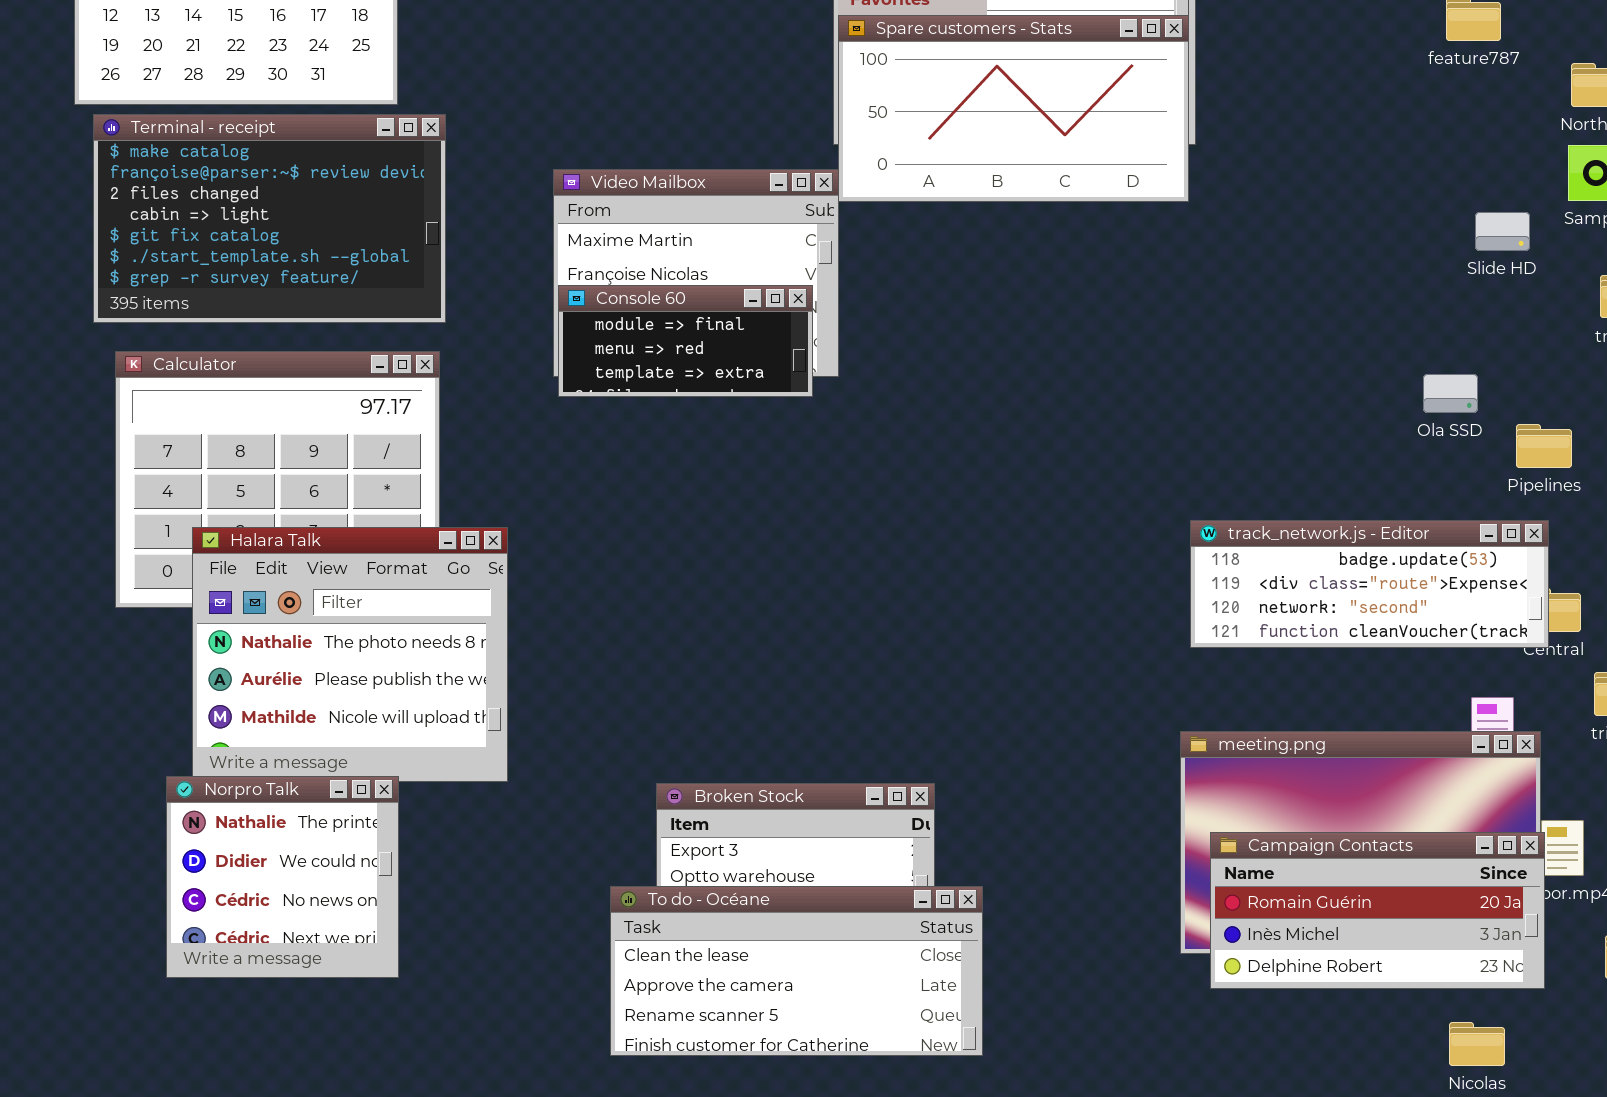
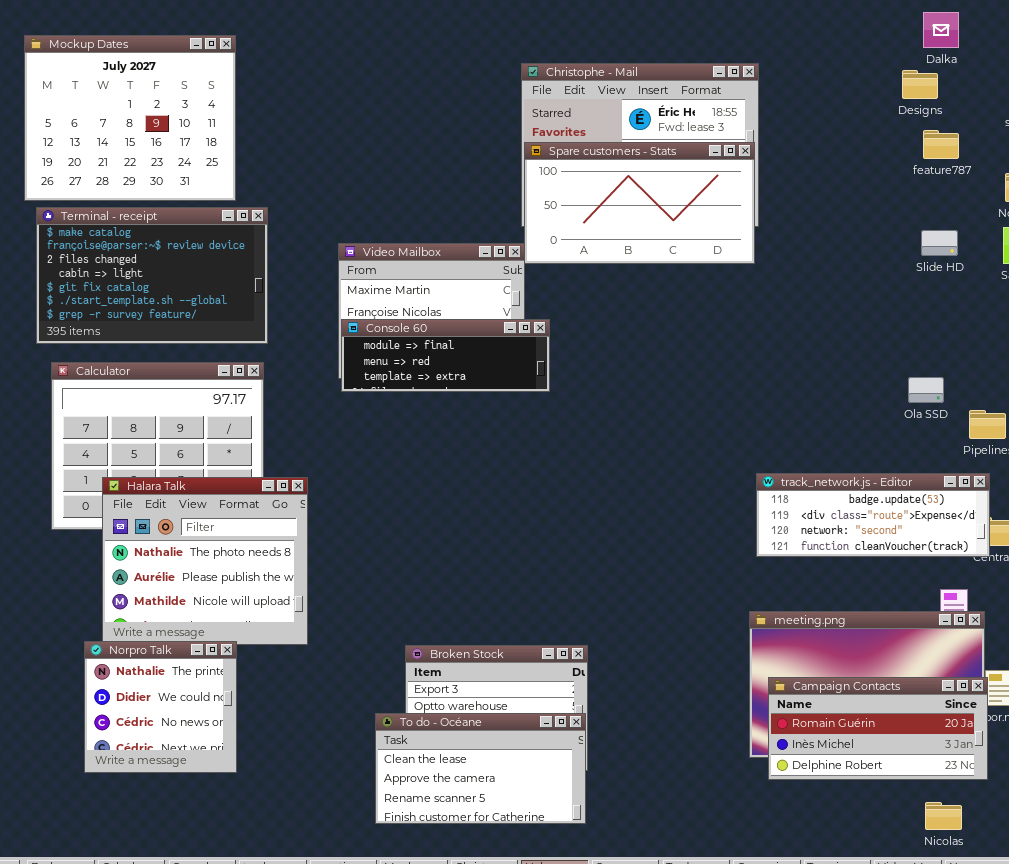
Slide HD: [1475,212,1530,251] -> [921,230,958,256], moved
Console 60: [558,285,813,397] -> [341,319,550,392], resized
To do - Océane: [610,886,983,1056] -> [375,713,586,824], resized

